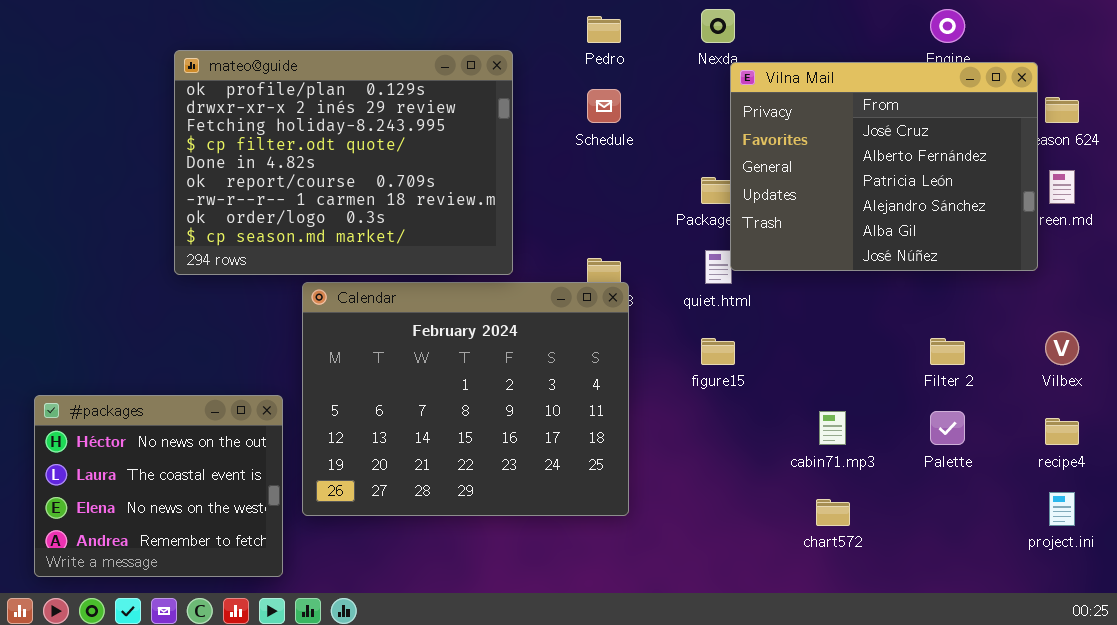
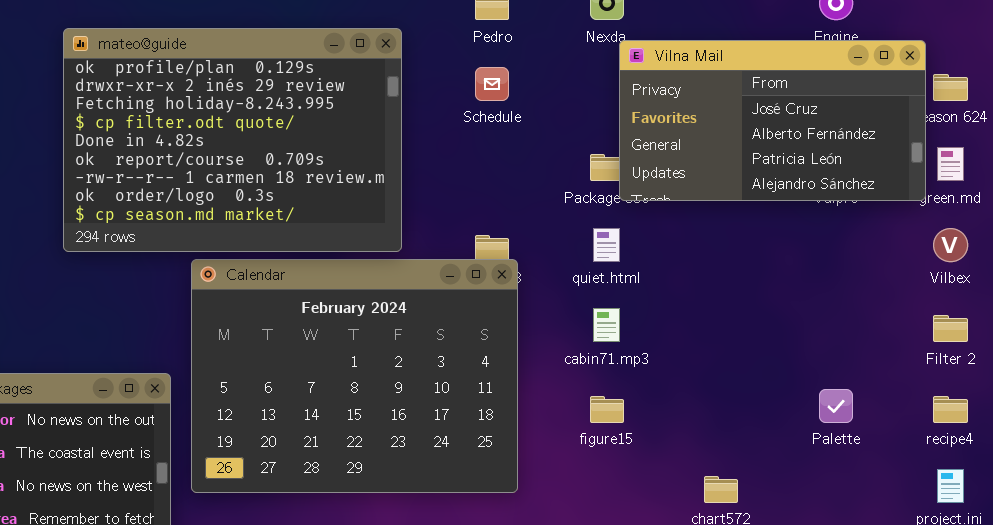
Vilna Mail: [730,62,1038,271] -> [619,40,926,201], resized
Vilbex: [1045,331,1079,365] -> [933,228,968,262], moved
figure15: [701,338,735,365] -> [590,396,624,423], moved
Filter 2: [930,338,965,365] -> [933,315,968,342], moved
cabin71.mp3: [819,411,846,445] -> [593,308,620,342], moved

